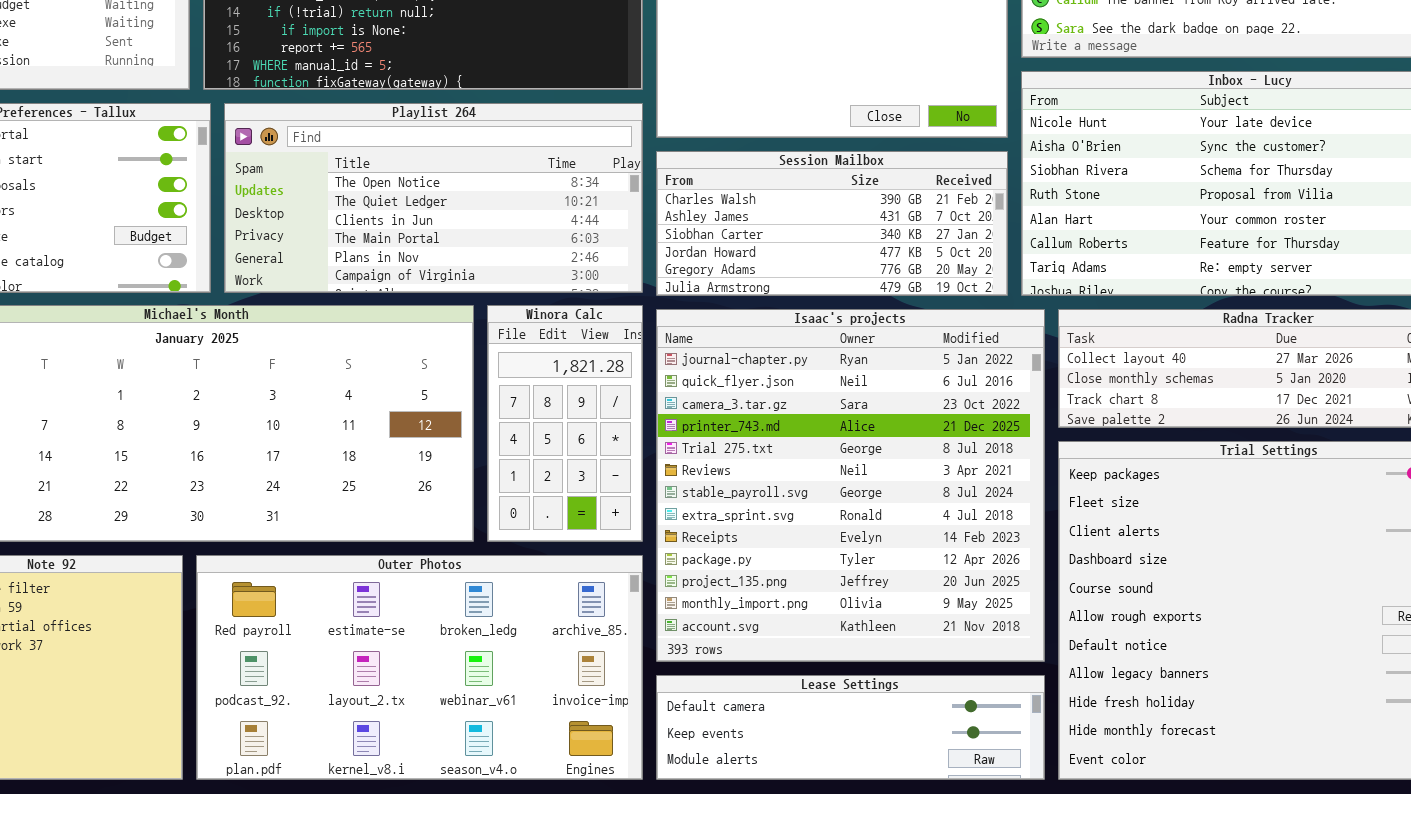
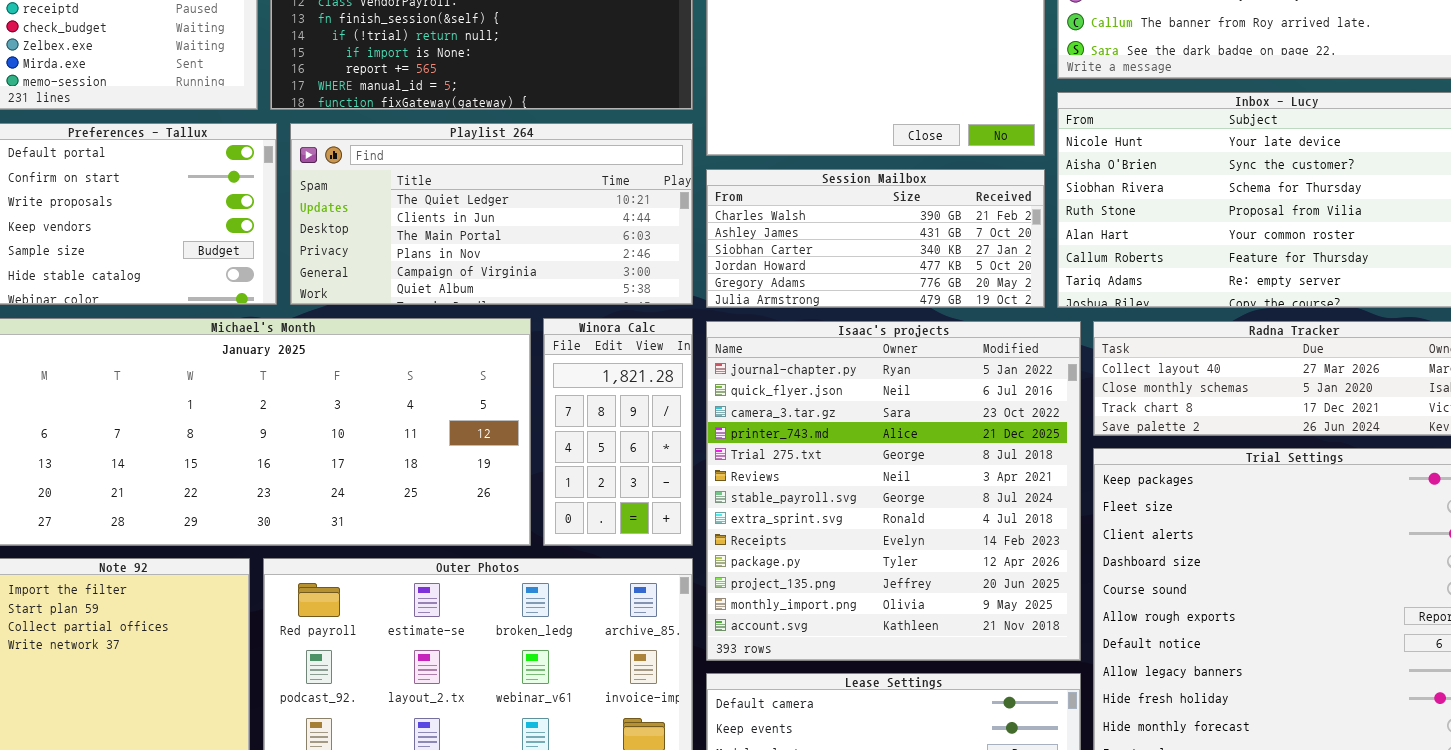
Playlist 264: [224,103,643,293] -> [290,123,693,305], scrolled down 1 row

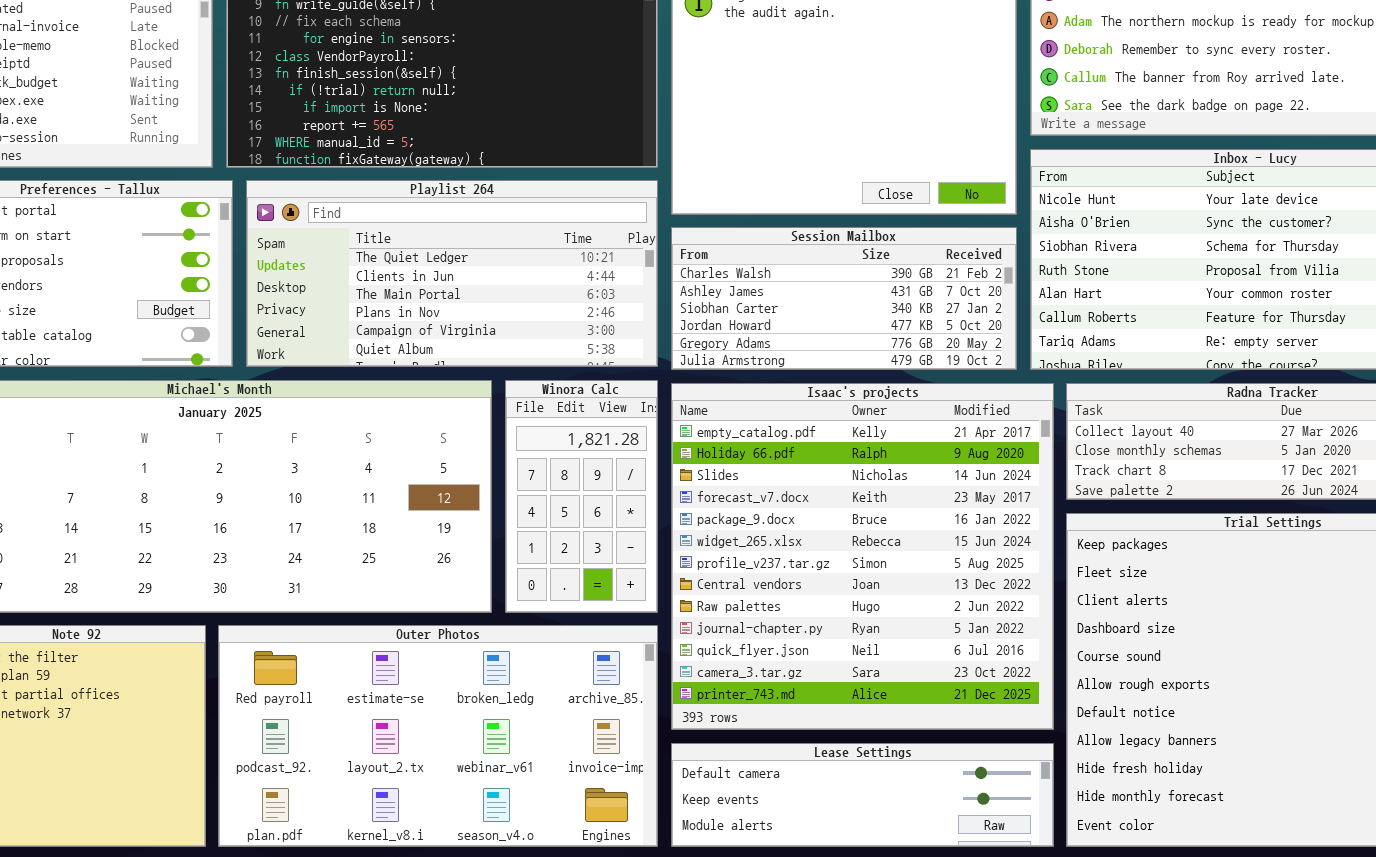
Isaac's projects: [706,321,1081,661] -> [671,383,1054,730], scrolled up 9 rows

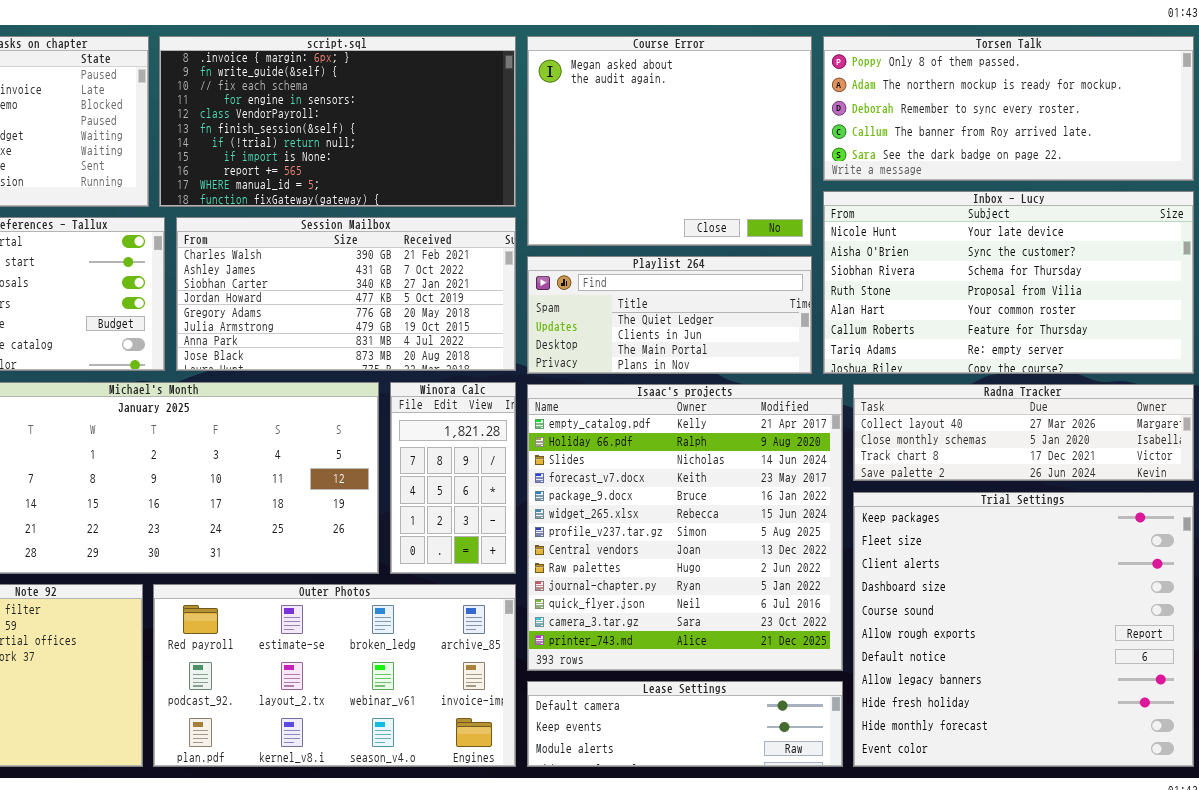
Playlist 264: [246,180,658,367] -> [527,256,812,374], moved, resized
Session Mailbox: [671,227,1017,370] -> [176,217,516,371], moved, resized

